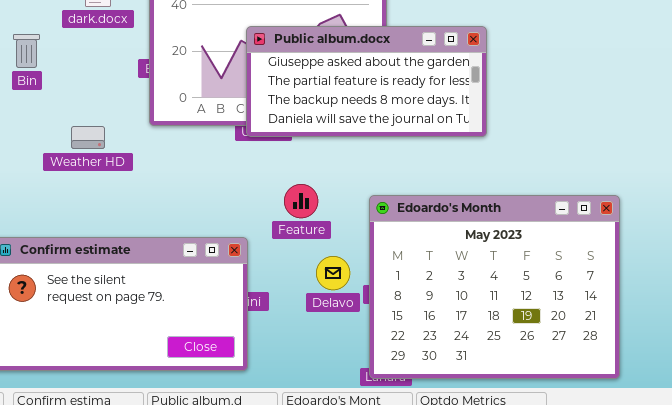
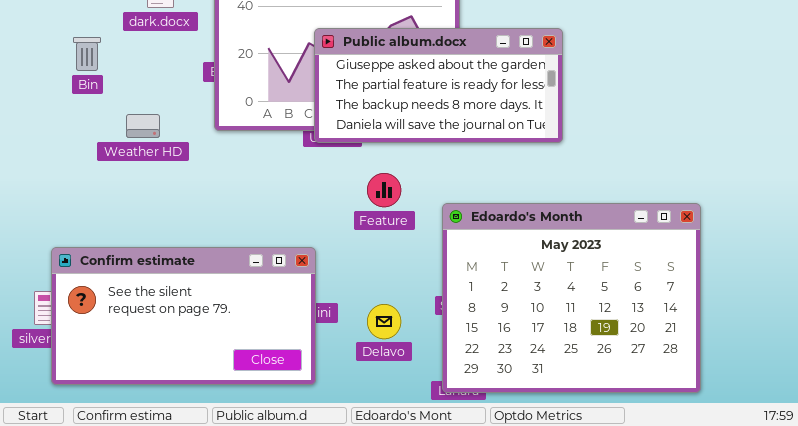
Weather HD: [71,126,105,149] -> [126,114,160,138], moved
Feature: [284,184,318,218] -> [367,173,401,207], moved
Delavo: [316,256,350,290] -> [367,304,401,339], moved

